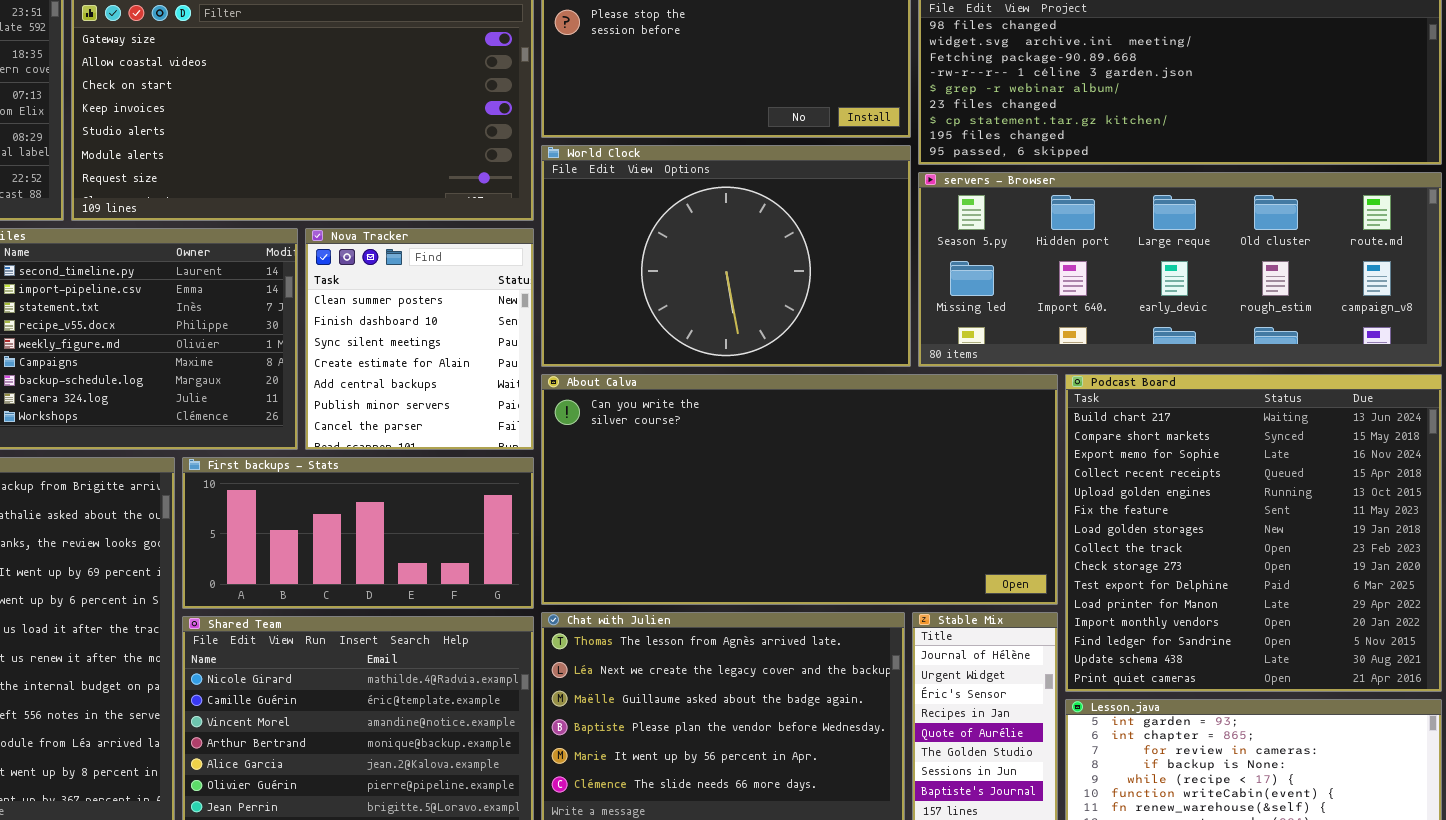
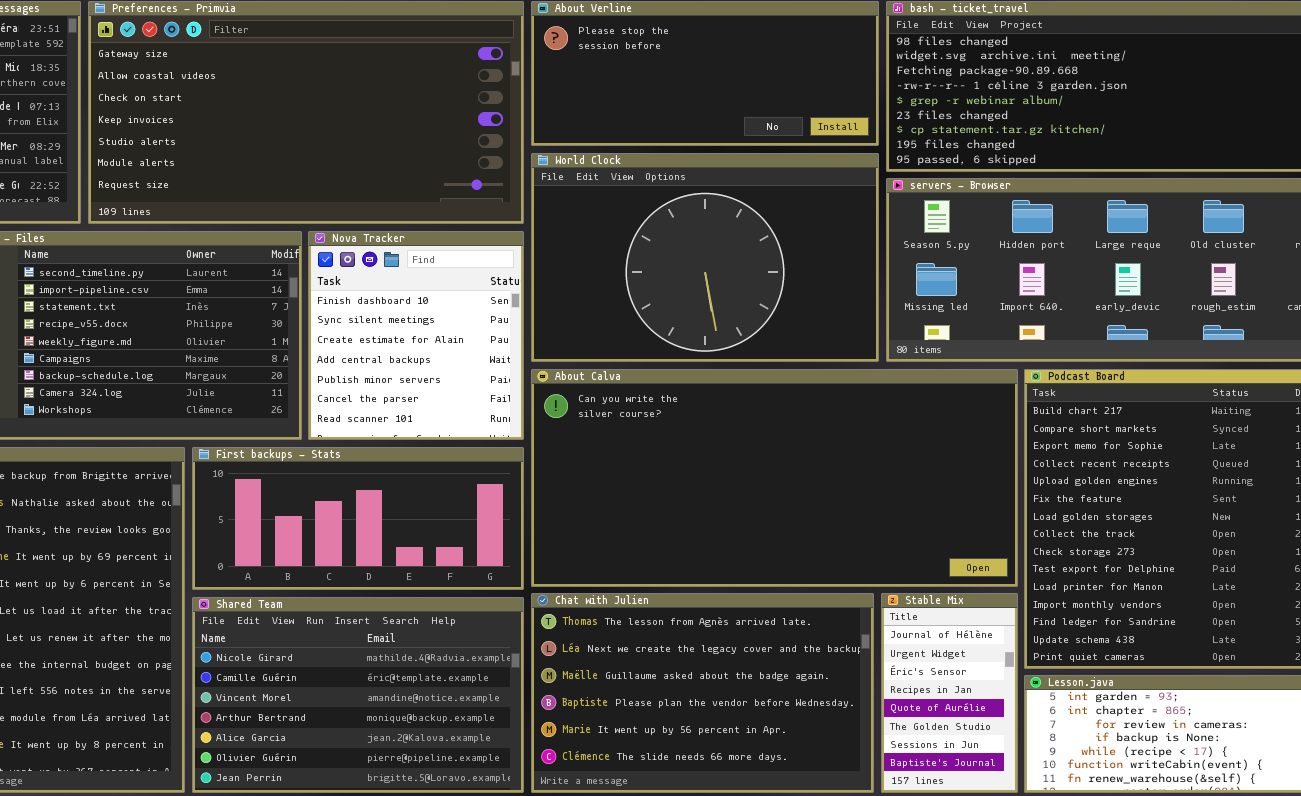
Nova Tracker: [305,228,534,450] -> [308,231,524,440], scrolled down 1 row

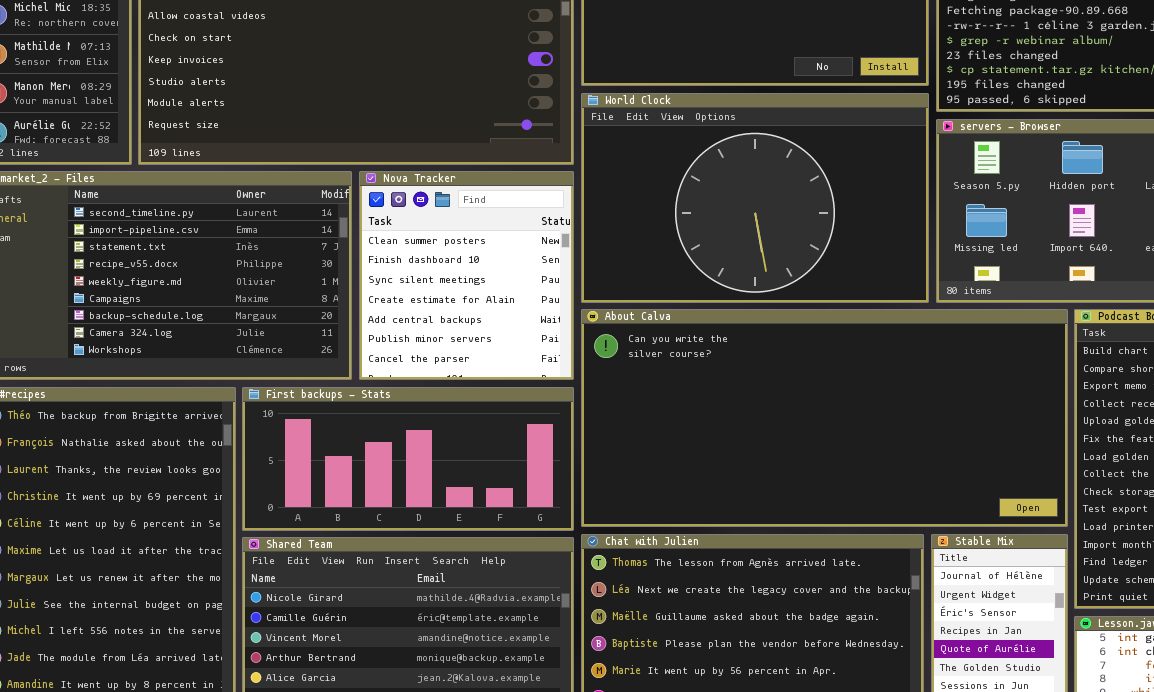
Nova Tracker: [308,231,524,440] -> [359,171,574,380], scrolled up 1 row

